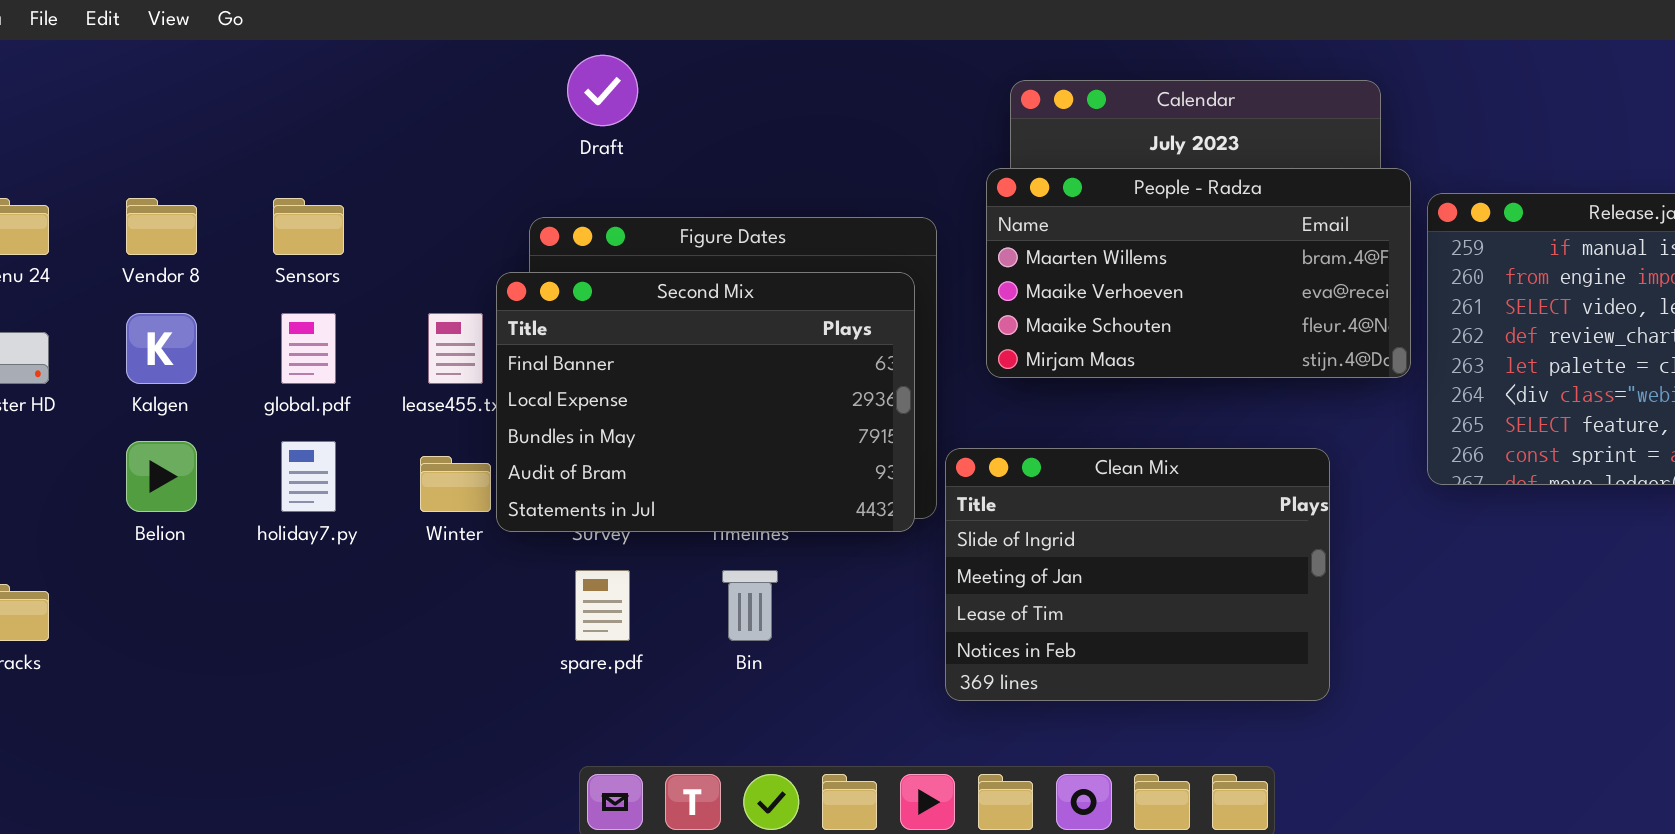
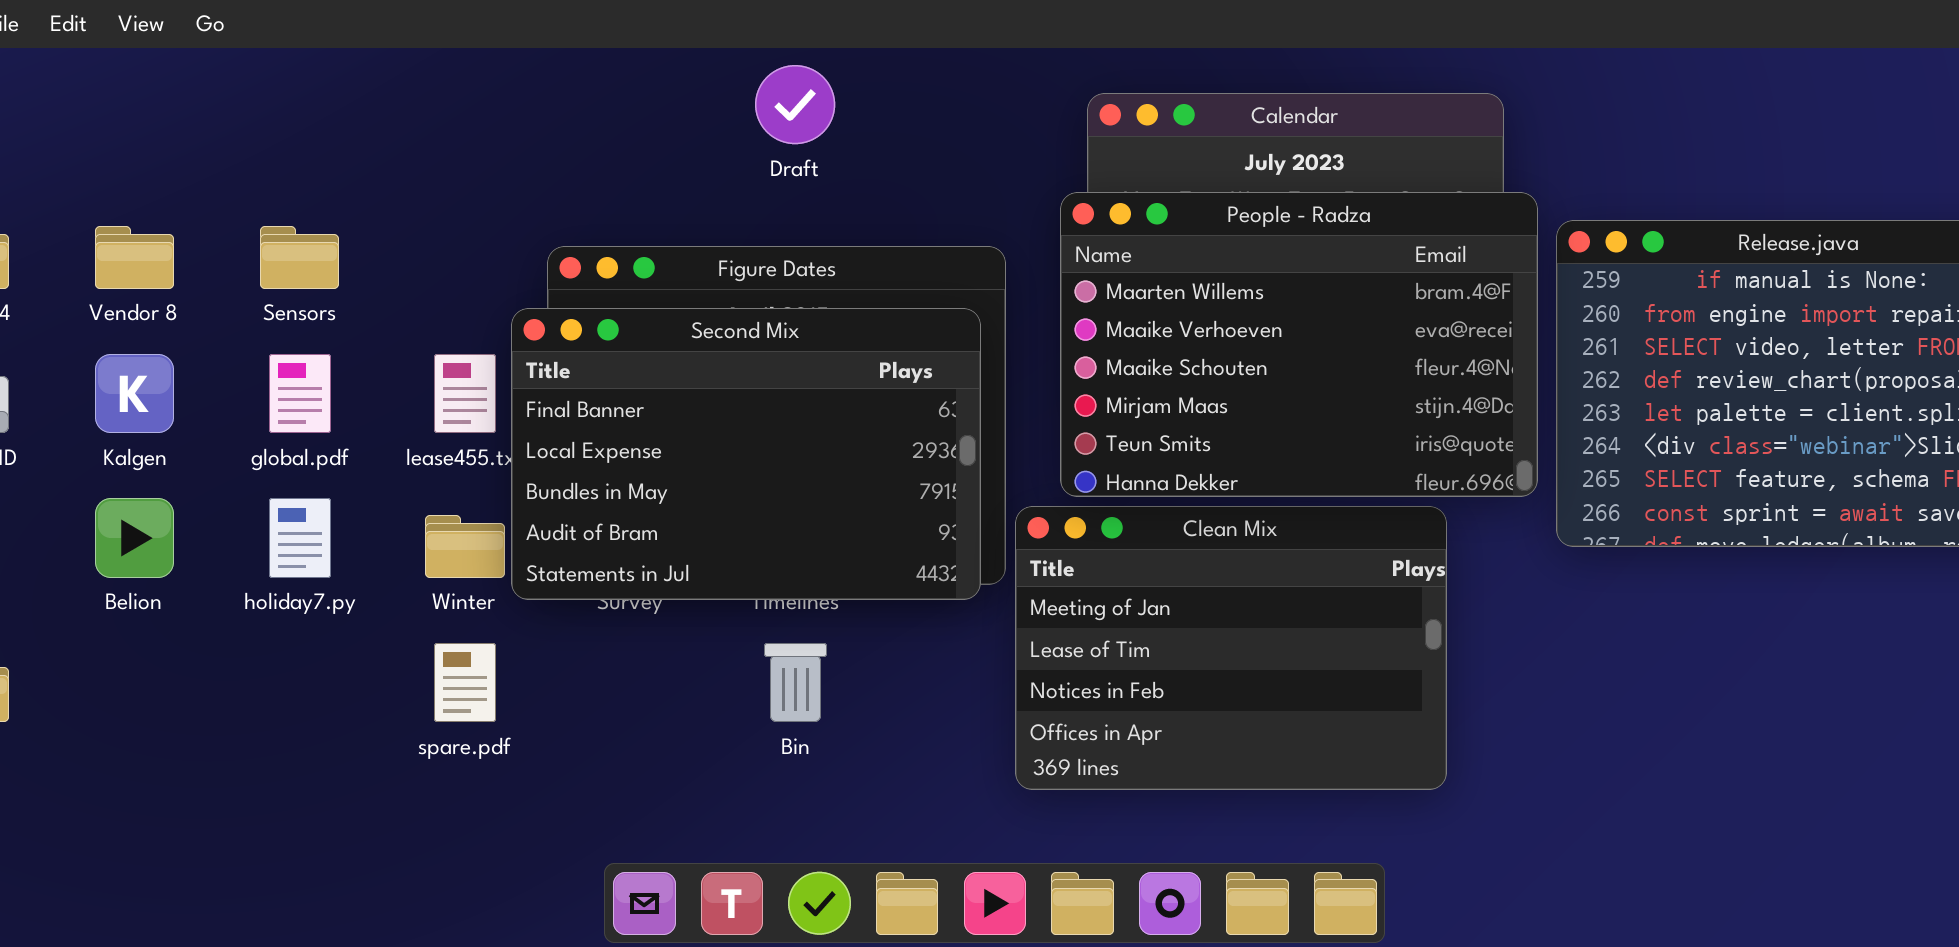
Draft: [567,55,638,126] -> [755,65,835,144], moved
People - Radza: [986,168,1411,378] -> [1060,192,1538,497], resized
Clean Mix: [945,448,1330,701] -> [1015,506,1447,790], scrolled down 1 row
spare.pdf: [575,570,630,641] -> [434,643,496,722], moved

